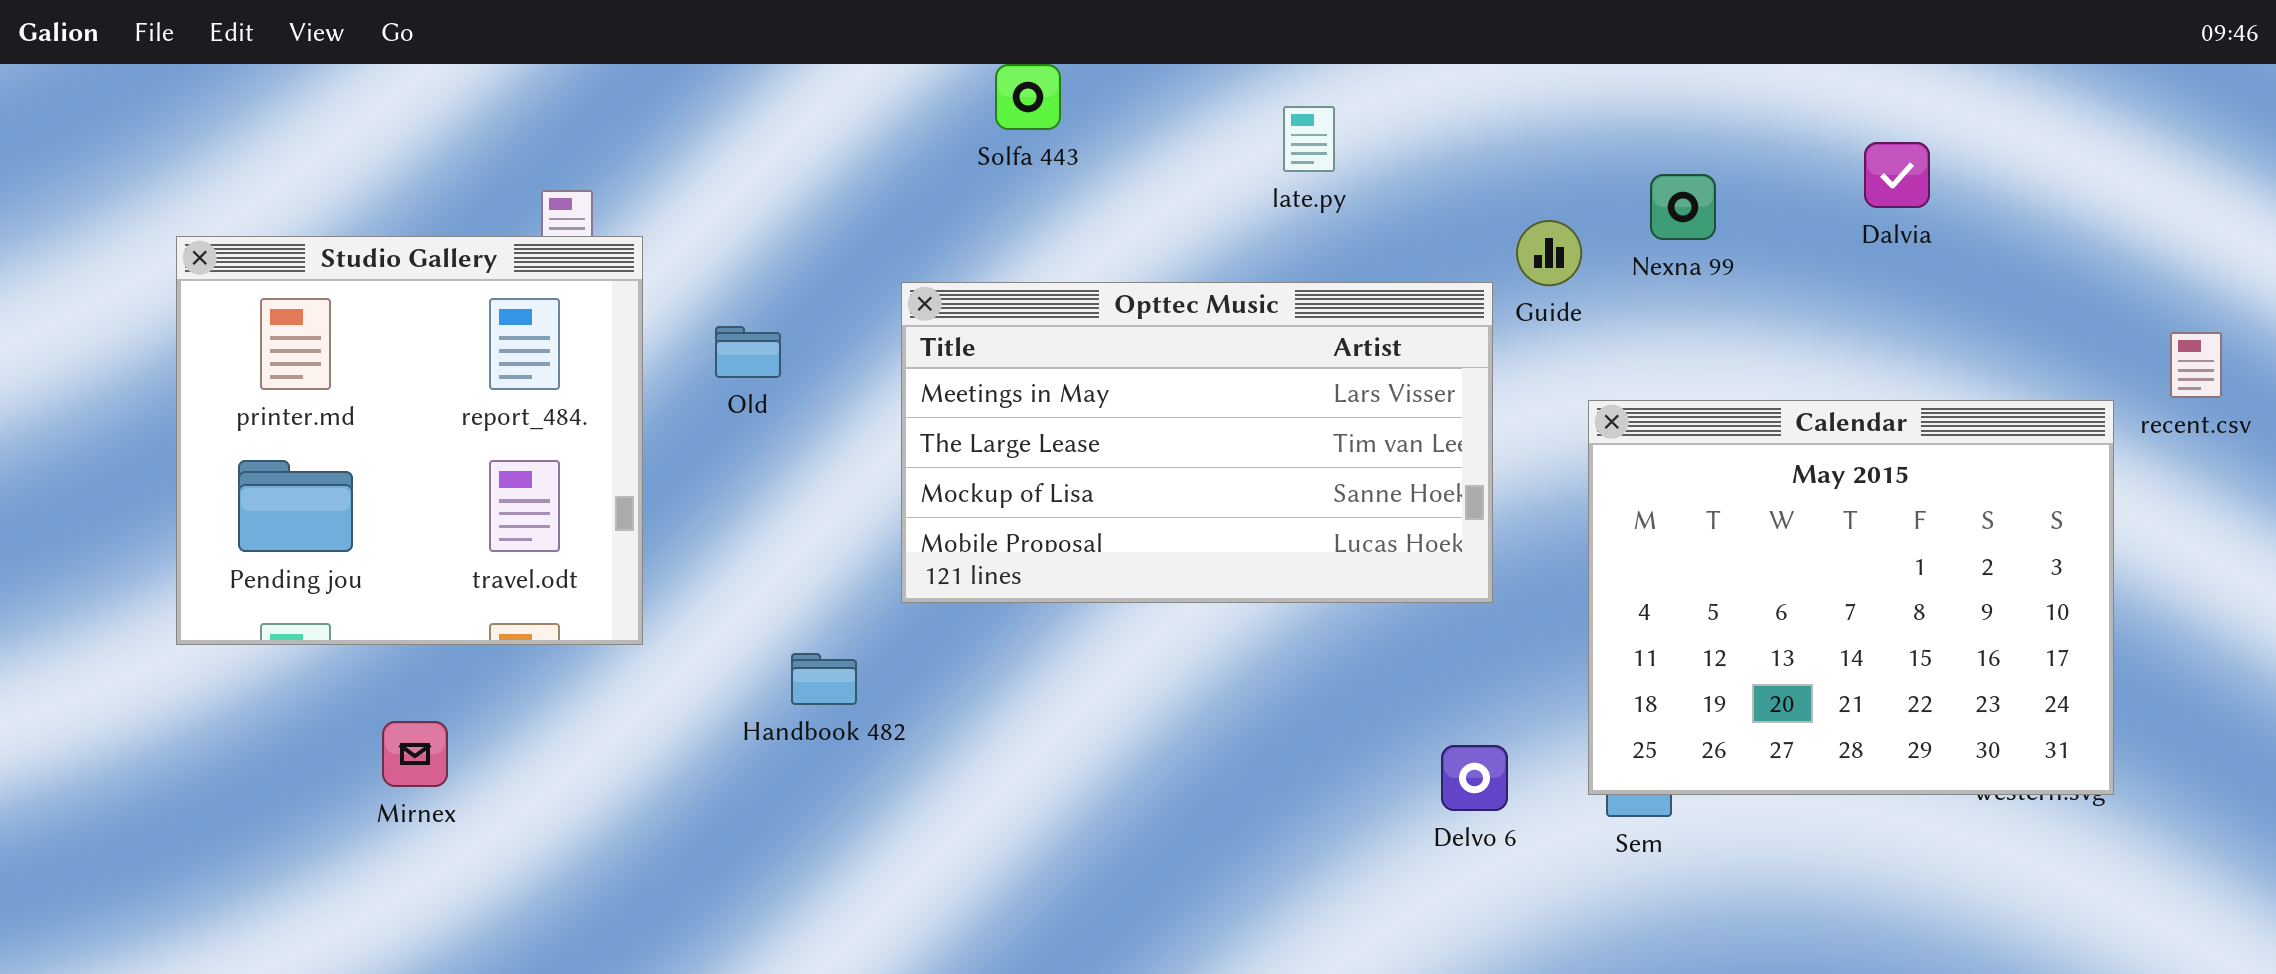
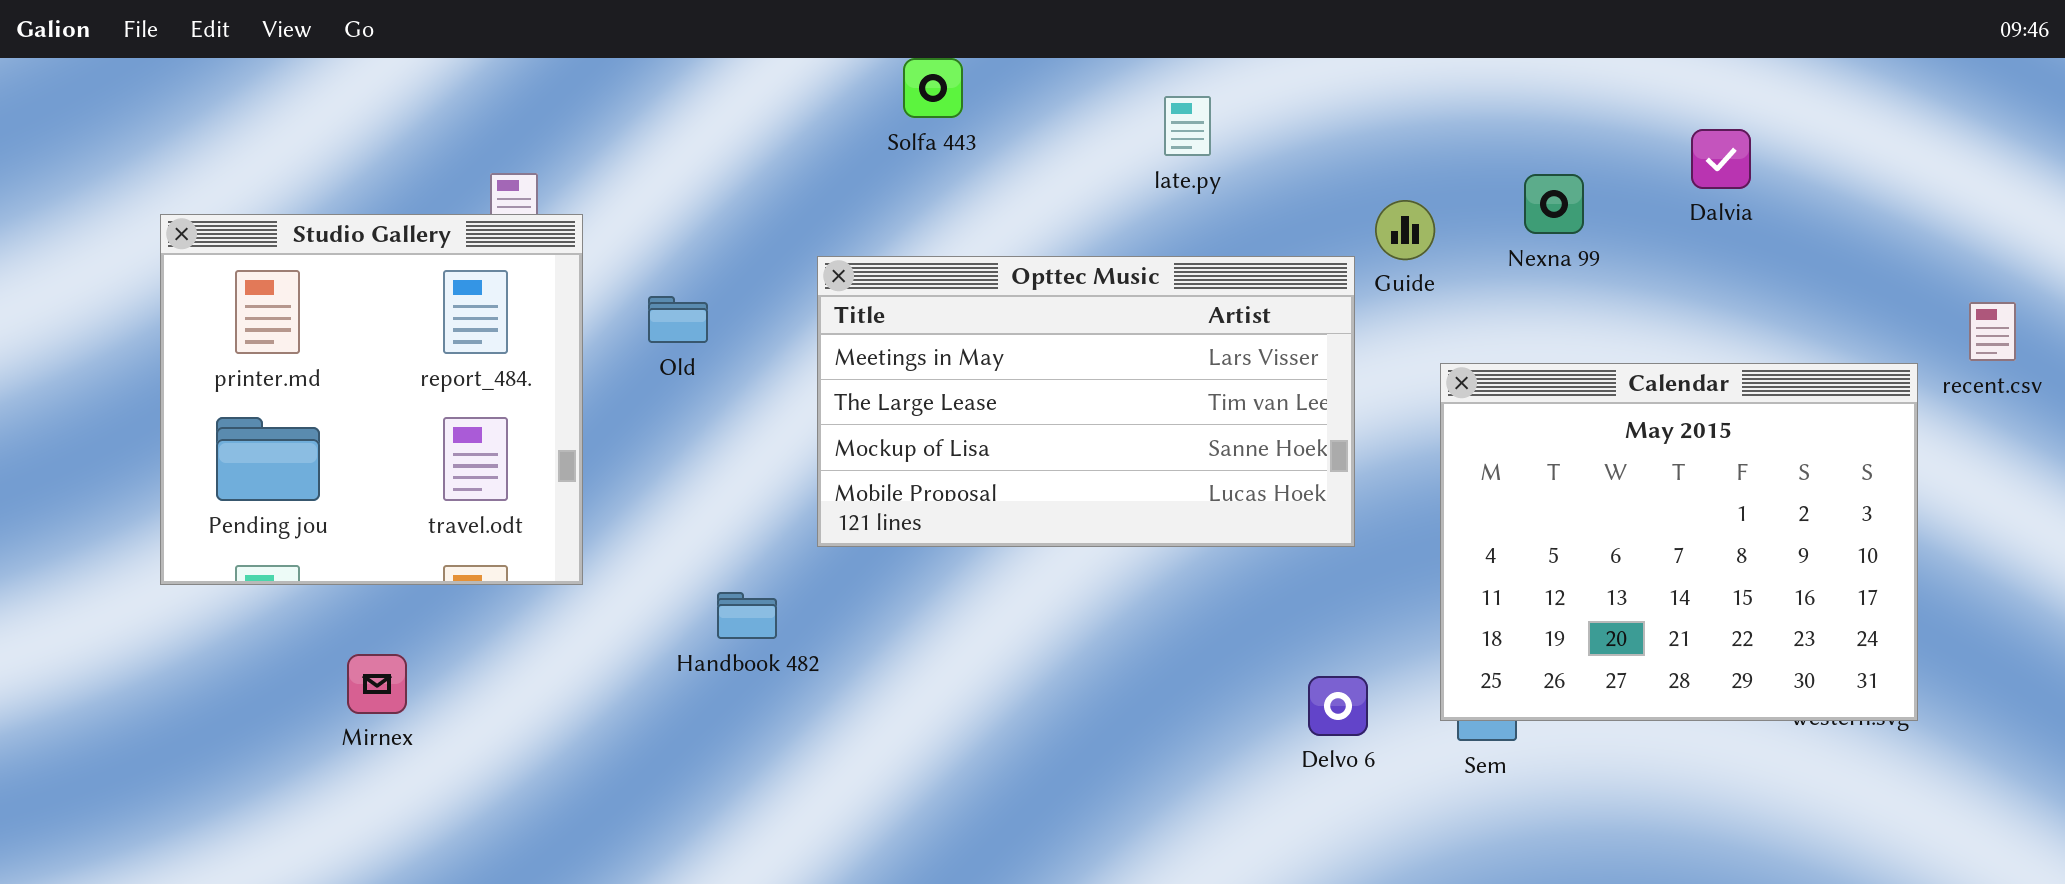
Nexna 99: [1650,174,1716,240] -> [1524,174,1584,234], moved

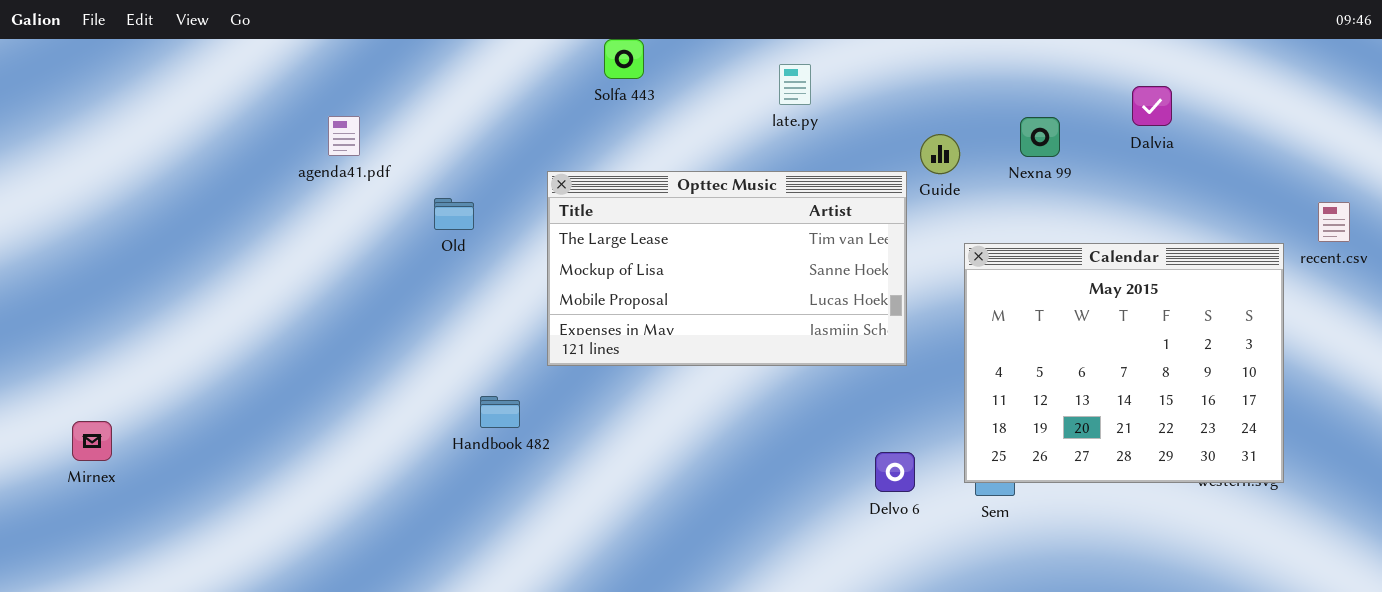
Studio Gallery: [160,214,583,585] -> none, closed
Opttec Music: [817,256,1355,547] -> [547,171,907,366], scrolled down 1 row
Mirnex: [347,654,407,714] -> [72,421,112,461], moved

